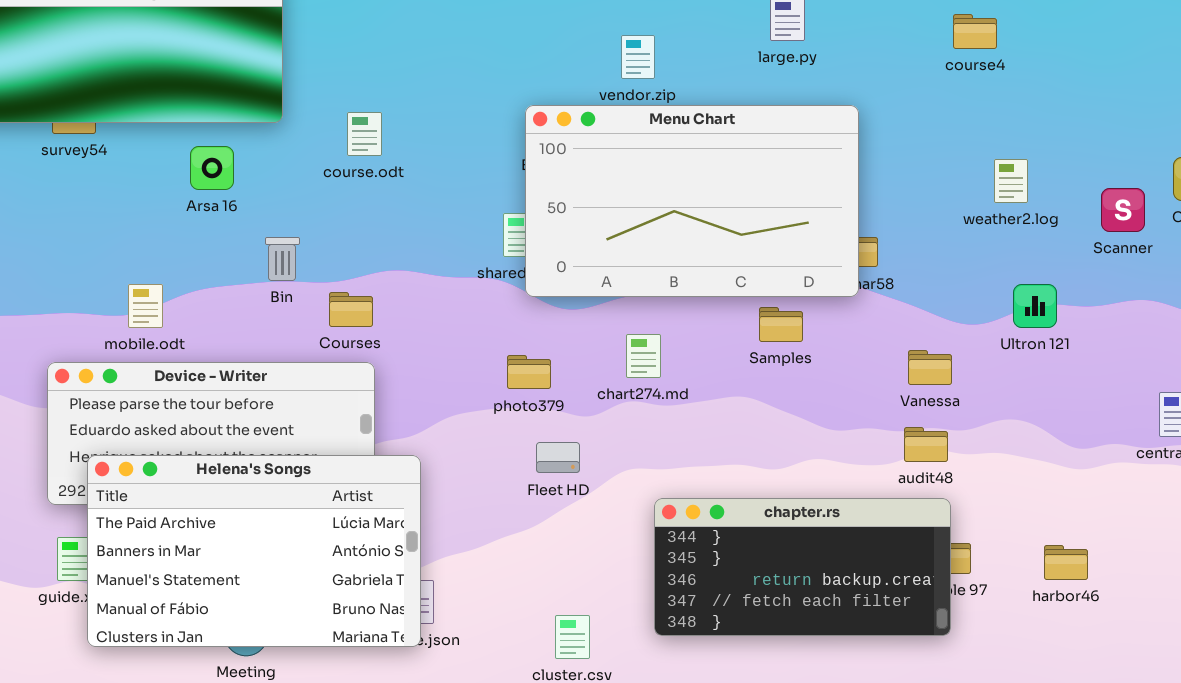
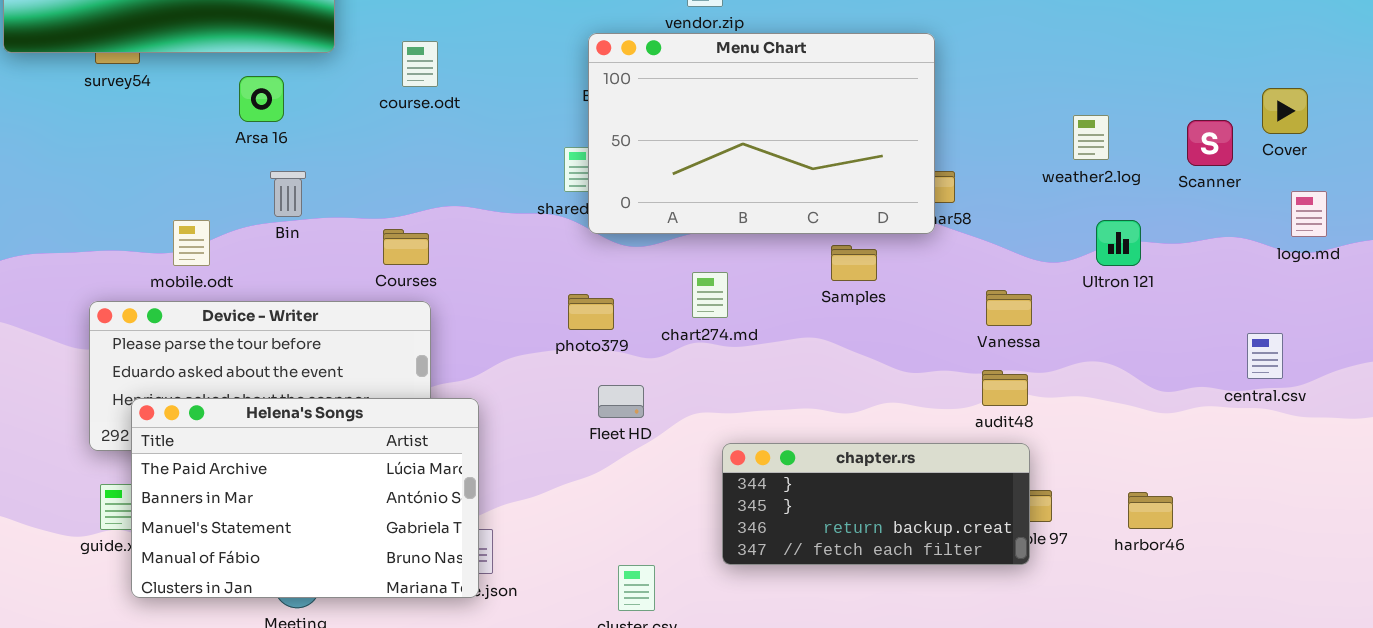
weather2.log: [994,159,1028,203] -> [1073,115,1109,160], moved
Bin: [265,237,300,281] -> [270,171,306,217], moved
chapter.rs: [654,498,951,636] -> [722,443,1030,565], resized

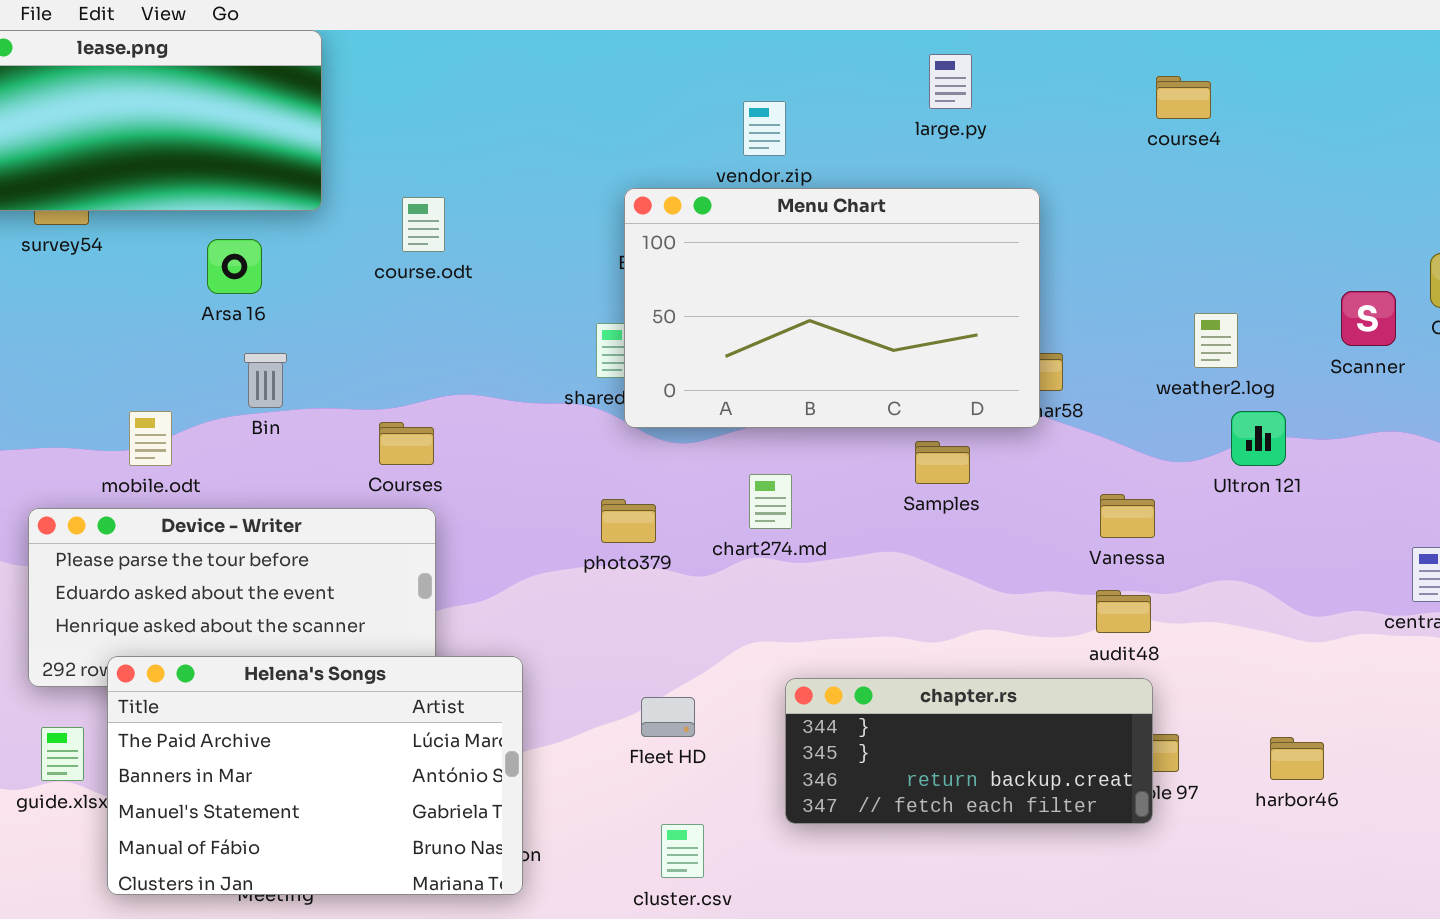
weather2.log: [1073,115,1109,160] -> [1194,313,1238,368], moved
Fleet HD: [598,385,644,418] -> [641,697,695,737], moved
Helena's Songs: [131,398,479,598] -> [107,656,523,895], moved

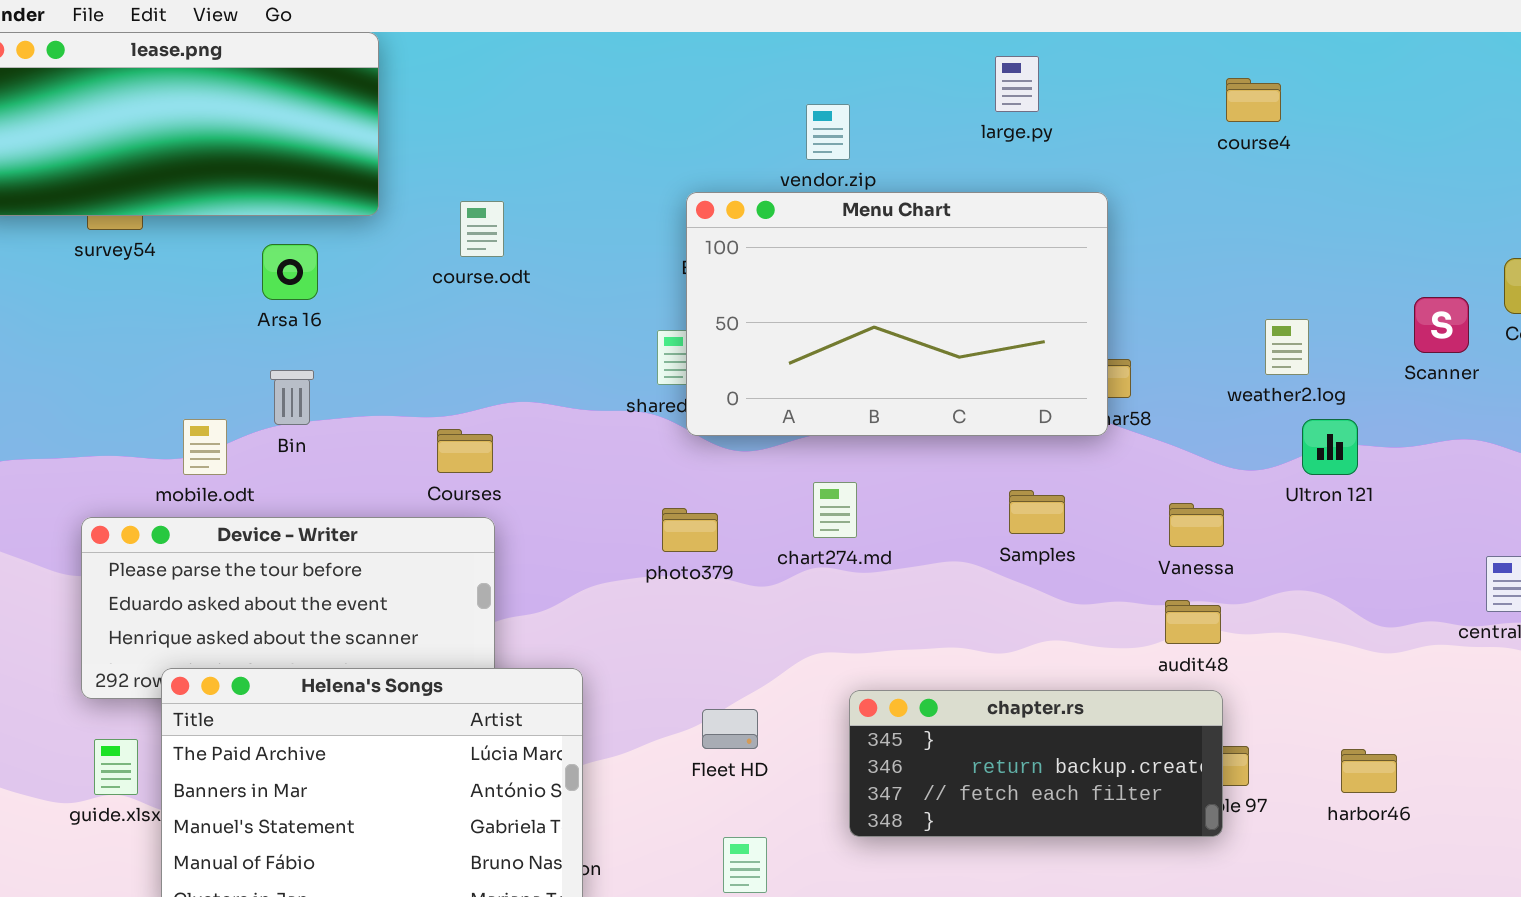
Bin: [244,353,287,408] -> [270,370,314,425], moved
Samples: [915,441,970,484] -> [1009,490,1065,534], moved
chapter.rs: [785,678,1153,824] -> [849,690,1223,837], scrolled down 1 row

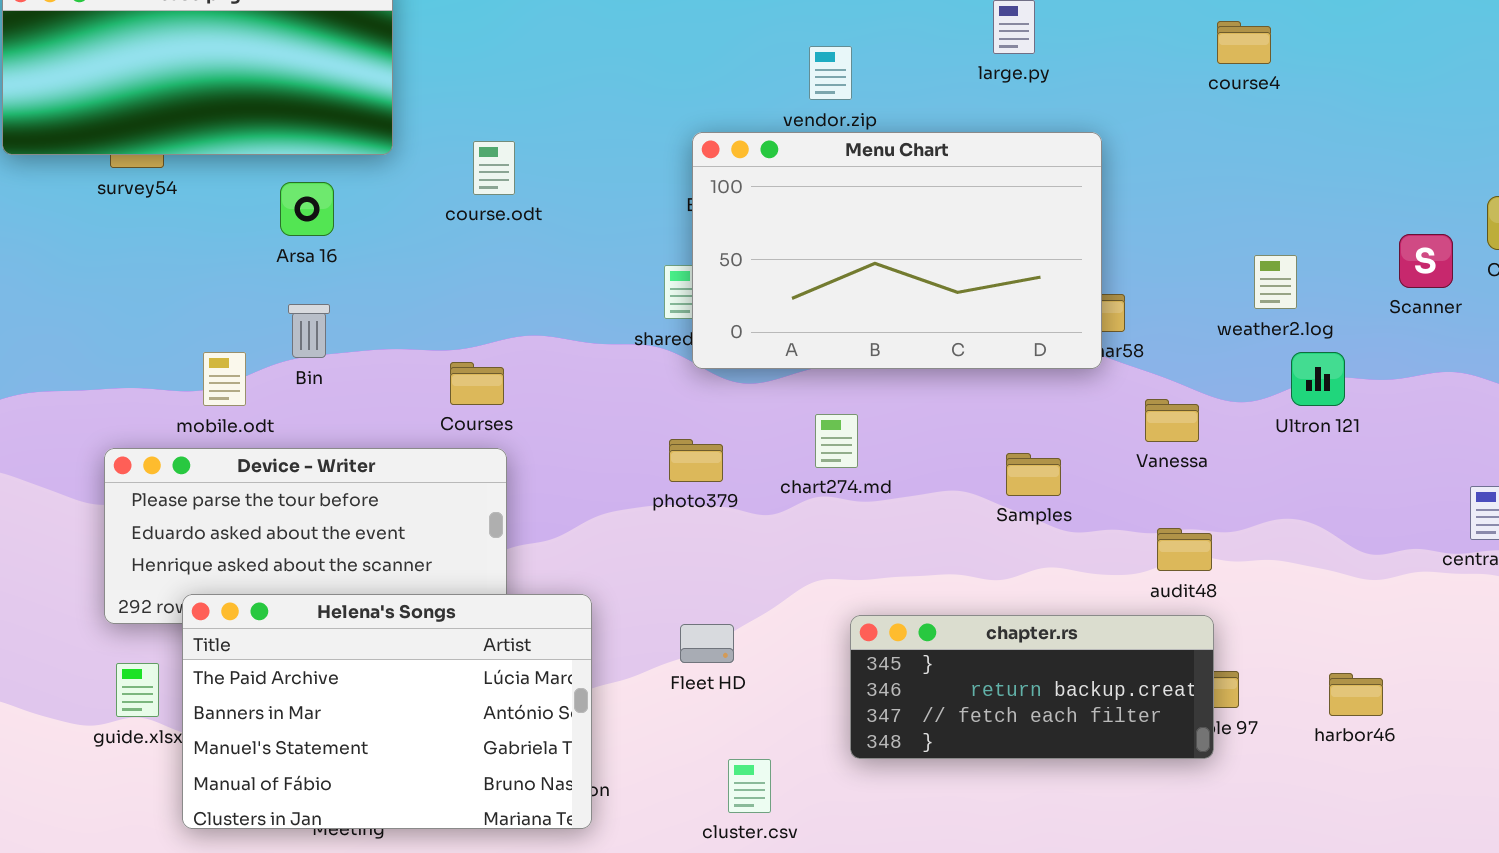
Samples: [1009,490,1065,534] -> [1006,453,1061,496], moved
Vanessa: [1169,503,1224,547] -> [1145,399,1199,442], moved
Fleet HD: [702,709,758,749] -> [680,624,734,663], moved

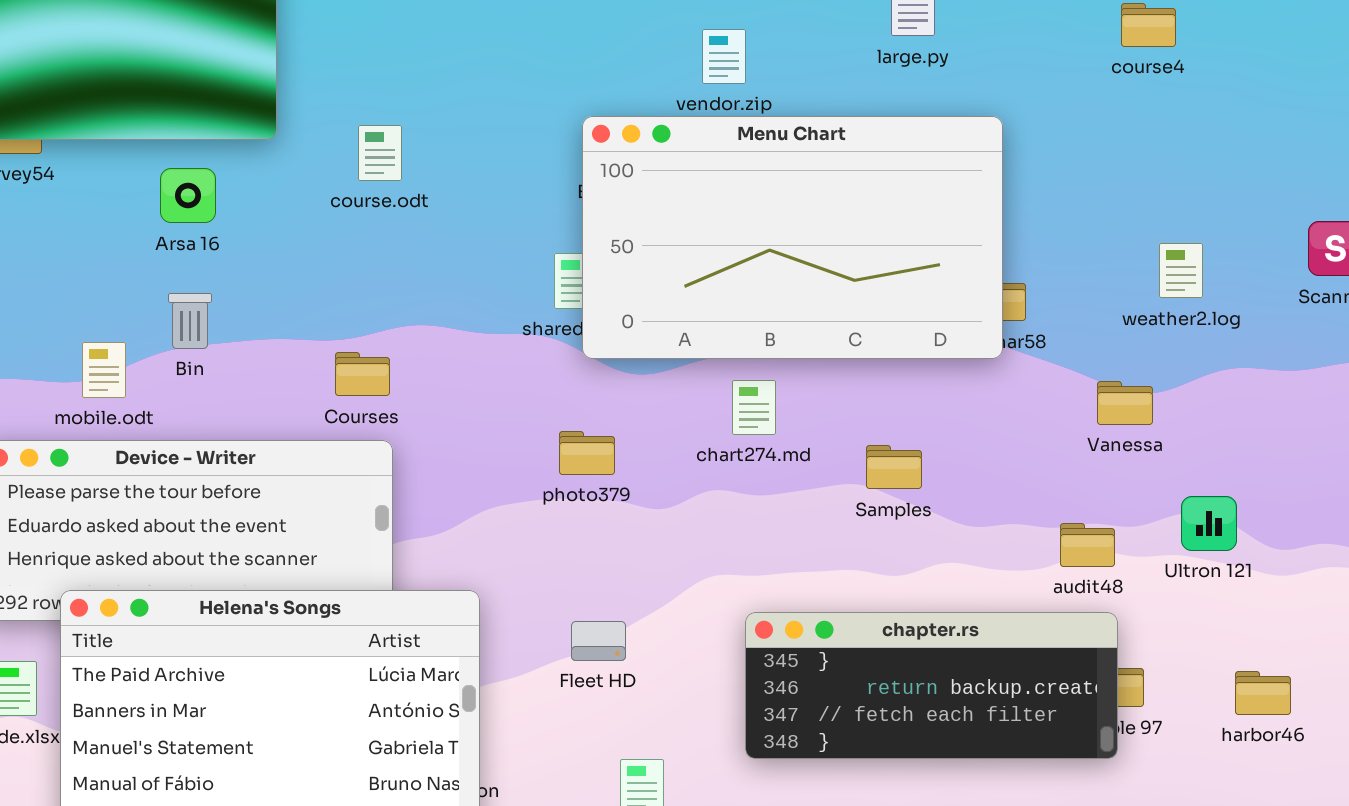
Ultron 121: [1291,352,1345,406] -> [1181,496,1237,551], moved
Vanessa: [1145,399,1199,442] -> [1097,381,1153,425], moved
chart274.md: [815,414,858,468] -> [732,380,776,435], moved
Samples: [1006,453,1061,496] -> [866,445,922,489], moved

